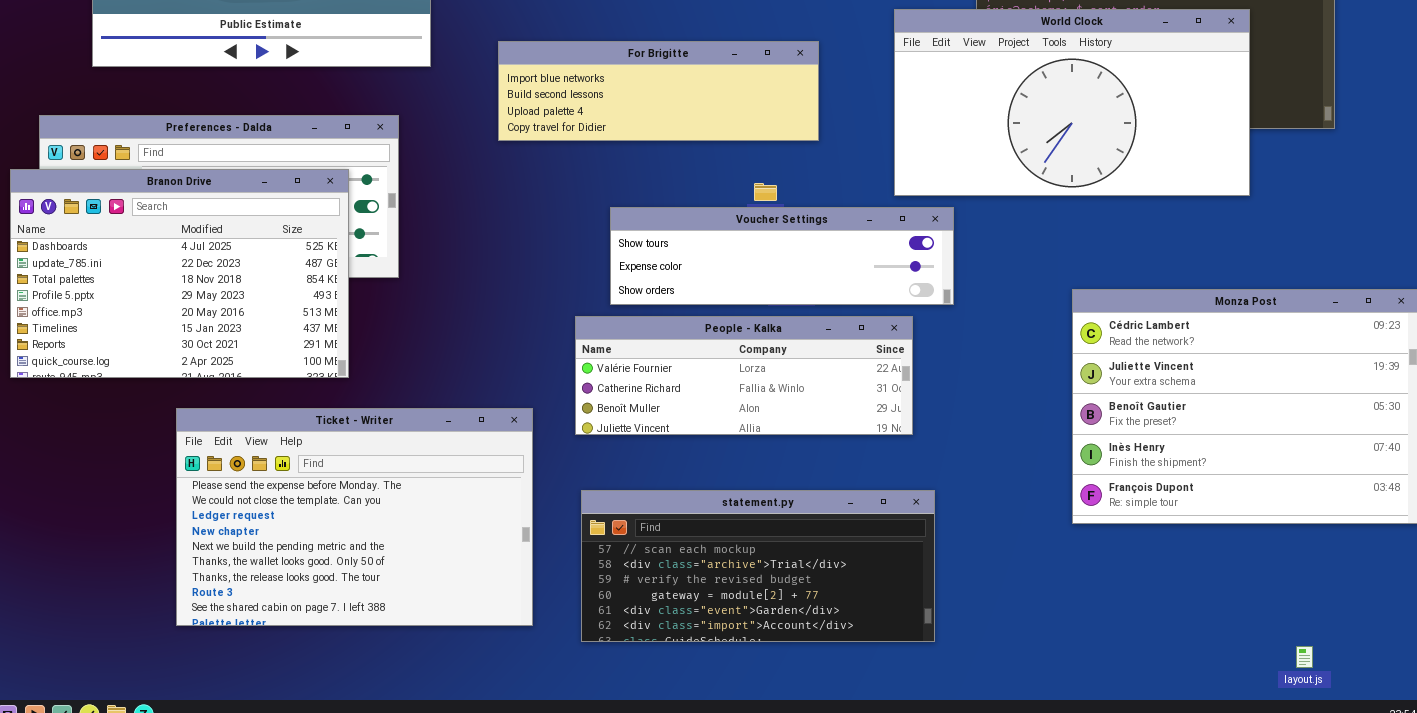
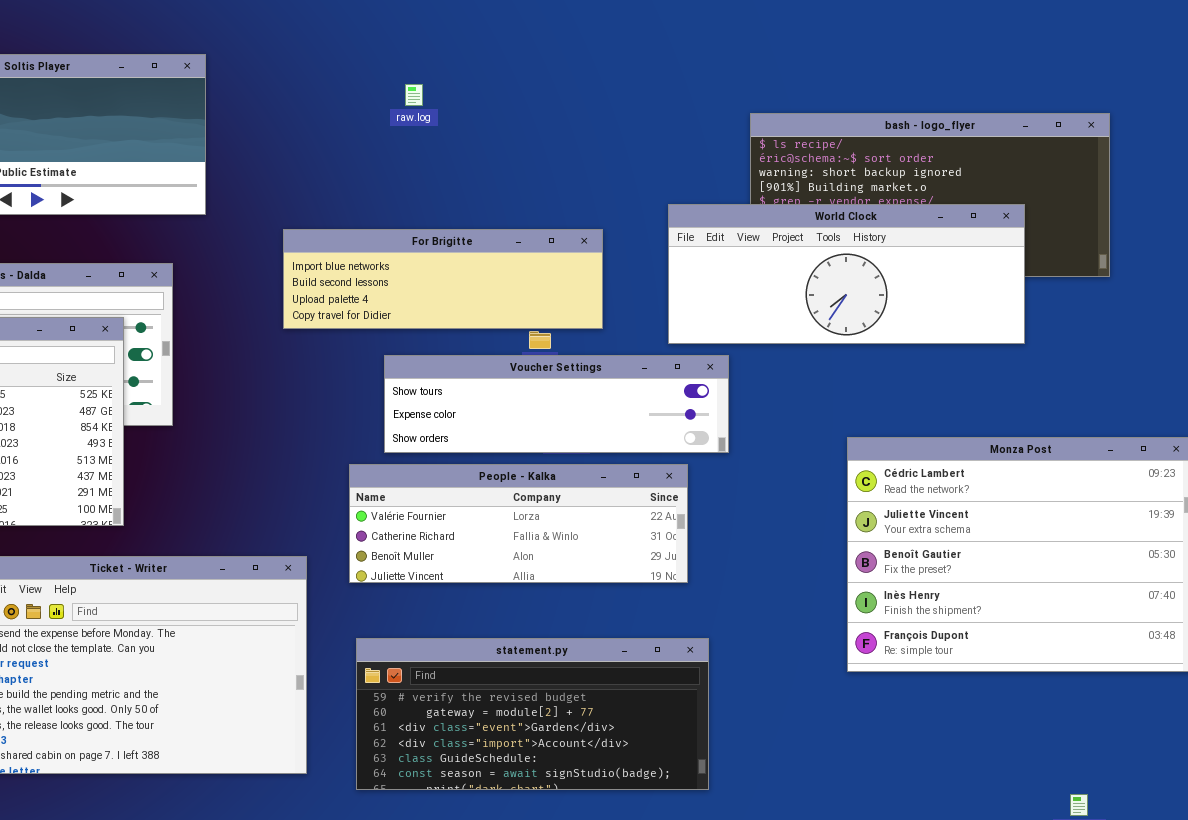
World Clock: [894,9,1250,196] -> [668,204,1025,344], resized
For Brigitte: [498,41,819,141] -> [283,229,603,329], moved
statement.py: [581,490,935,642] -> [356,638,709,790], scrolled down 2 rows

